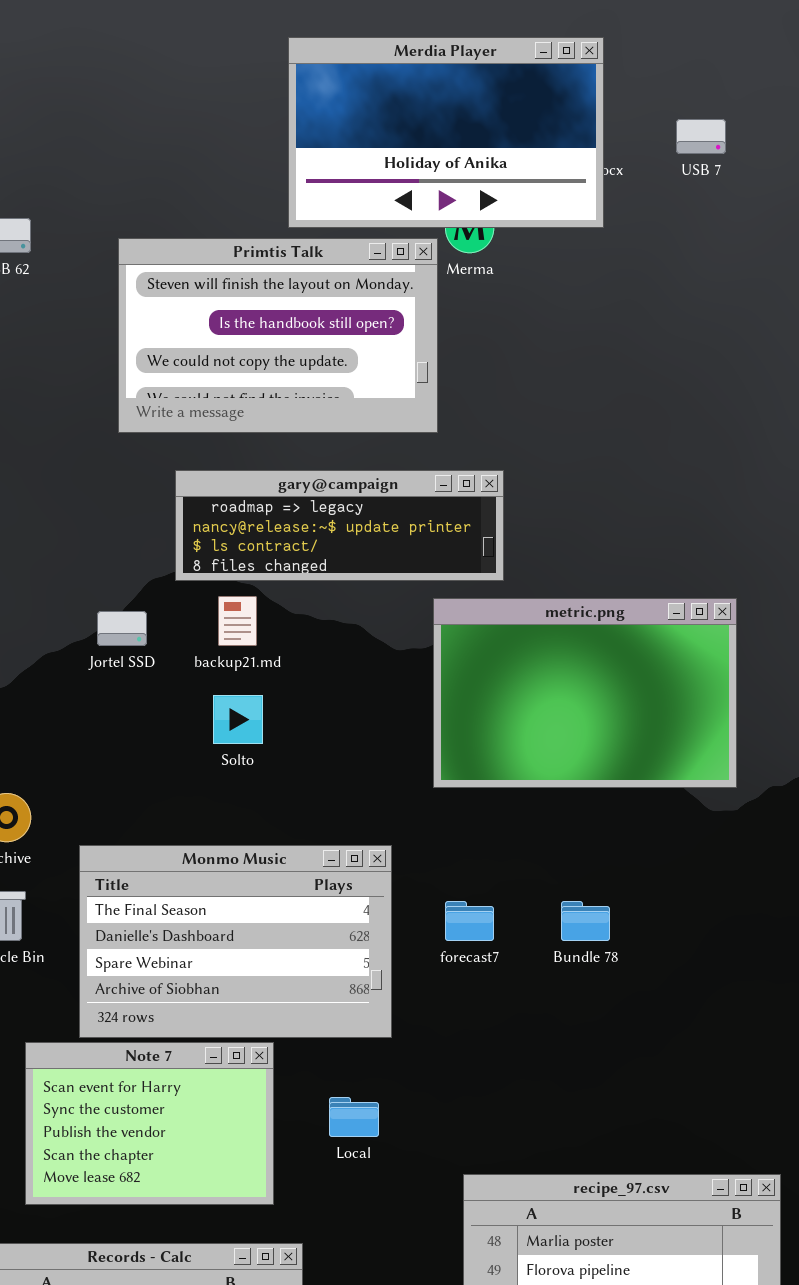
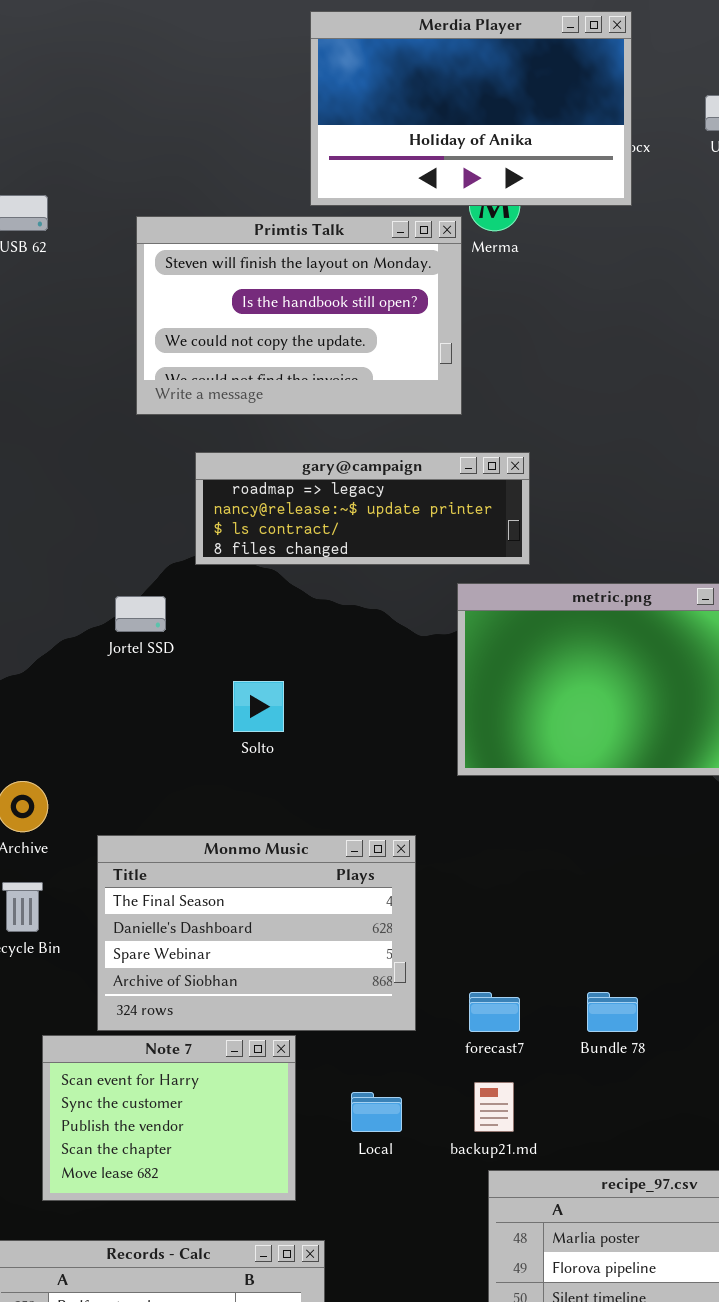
backup21.md: [218,596,257,646] -> [474,1082,514,1132], moved
forecast7: [445,901,494,941] -> [469,992,520,1032], moved
Bundle 78: [561,901,610,941] -> [587,992,638,1032], moved

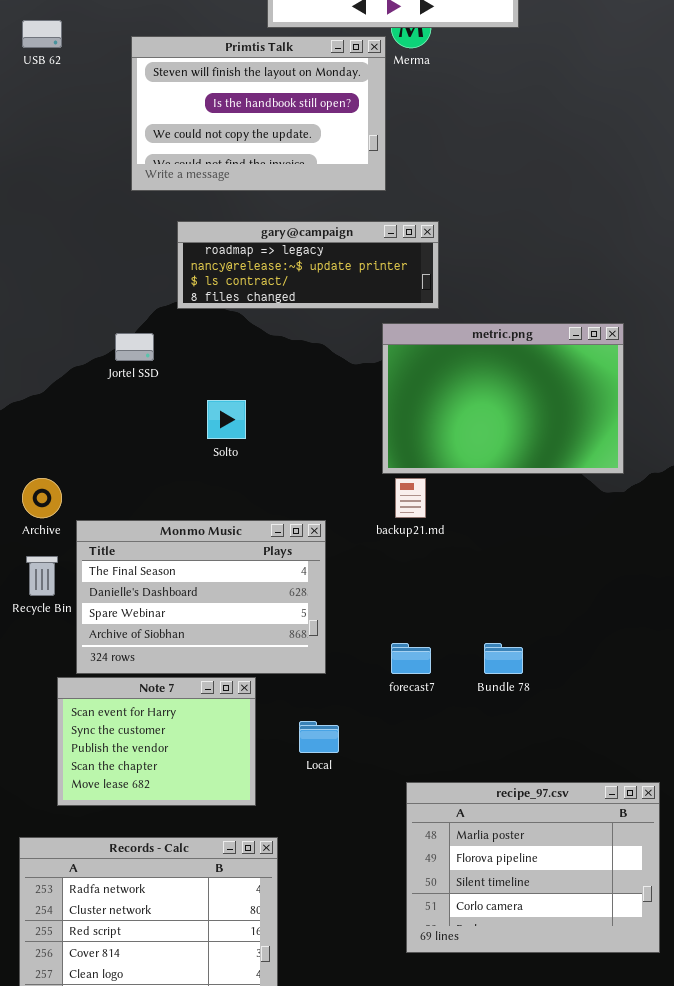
Monmo Music: [97,835,416,1031] -> [76,520,326,674], moved
backup21.md: [474,1082,514,1132] -> [395,478,426,518], moved

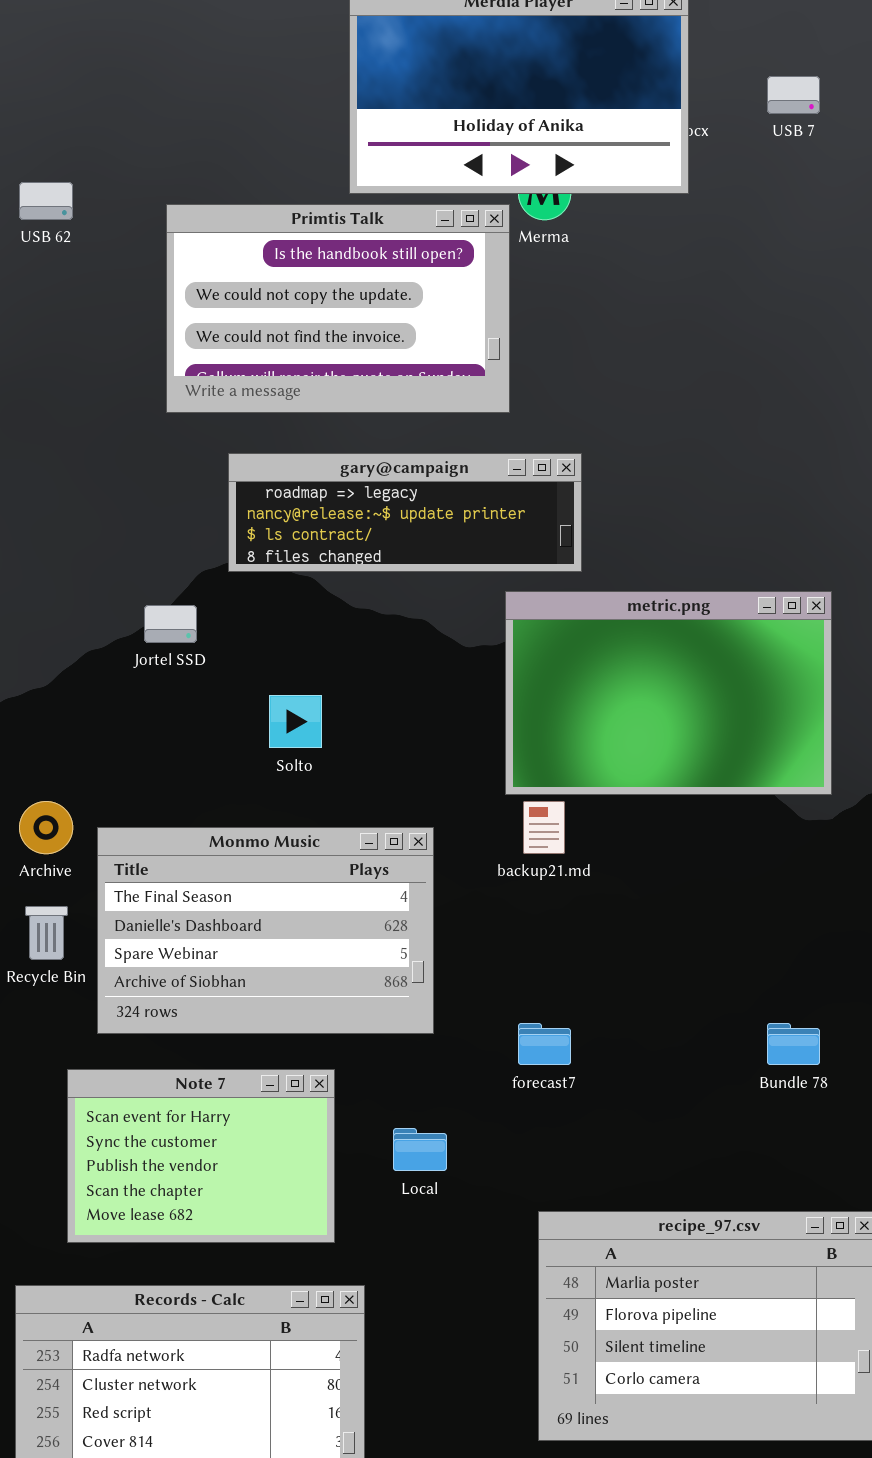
Primtis Talk: [131,36,386,191] -> [166,204,510,413], scrolled down 1 row
Monmo Music: [76,520,326,674] -> [97,827,434,1034], moved
Bundle 78: [484,643,523,674] -> [767,1023,820,1065], moved

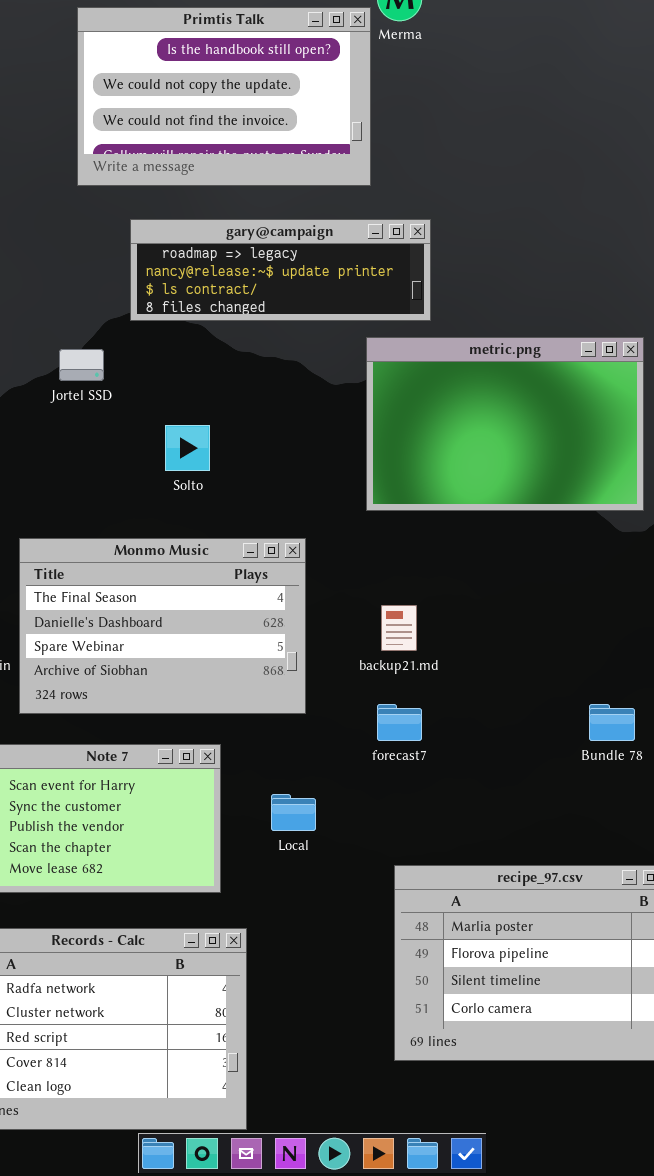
backup21.md: [523,801,565,854] -> [381,605,417,651], moved

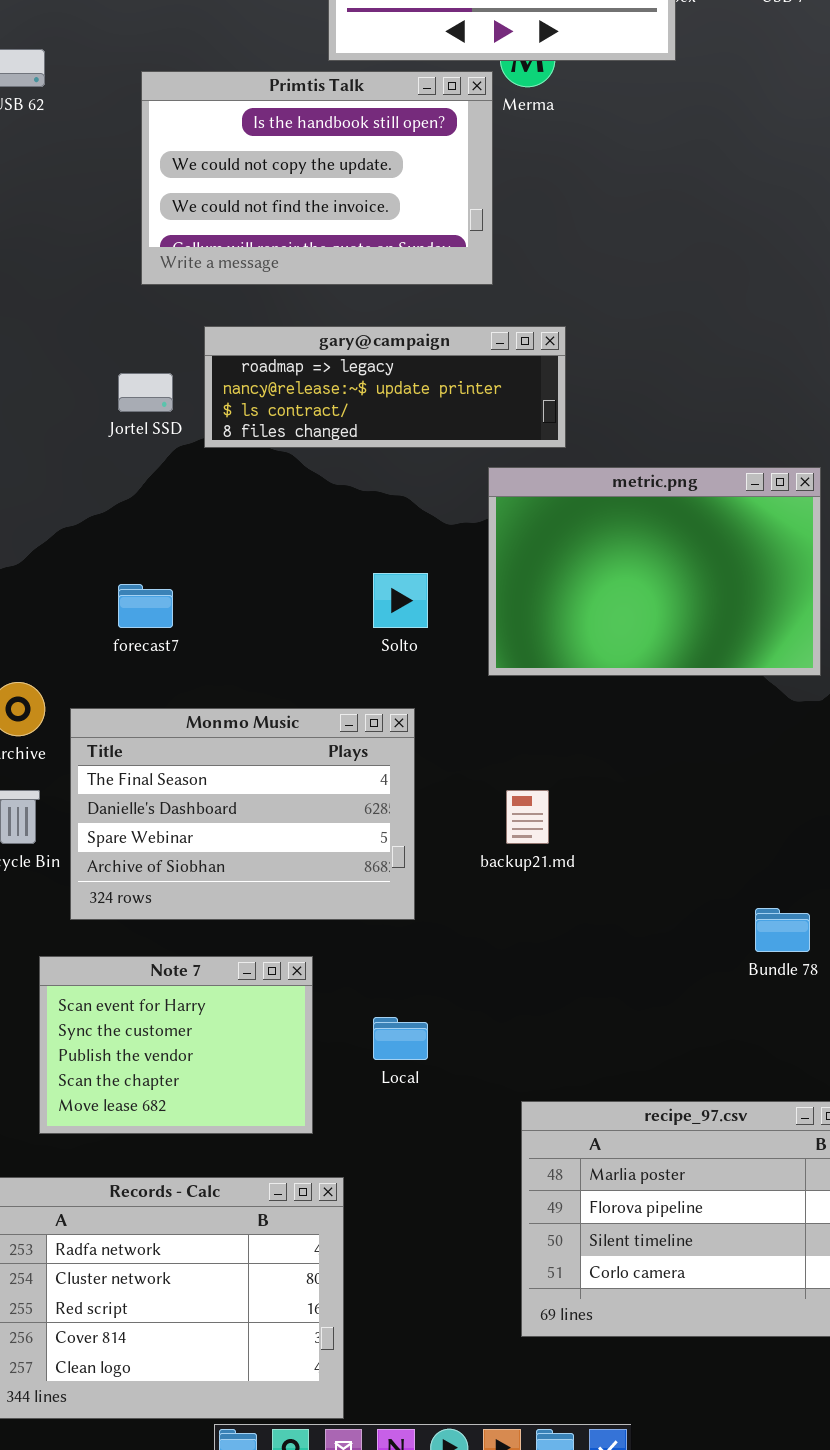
Jortel SSD: [59,349,104,381] -> [118,373,173,412], moved
Solto: [165,425,210,471] -> [373,573,428,628], moved
forecast7: [377,704,422,741] -> [118,584,173,628], moved

